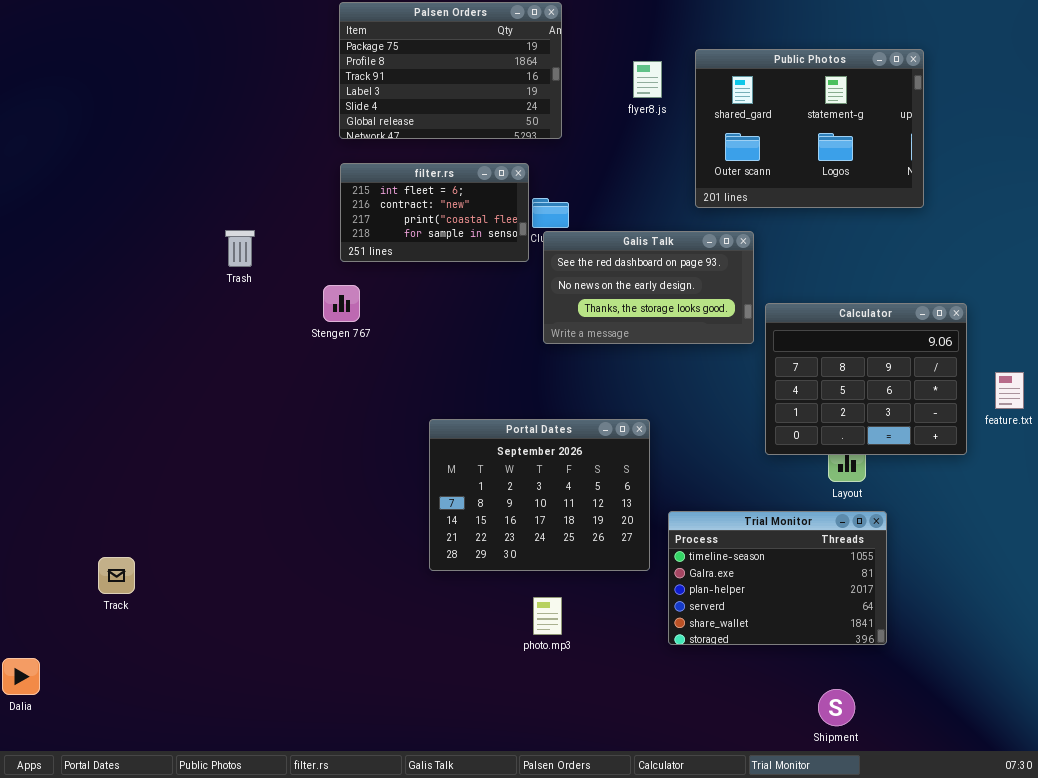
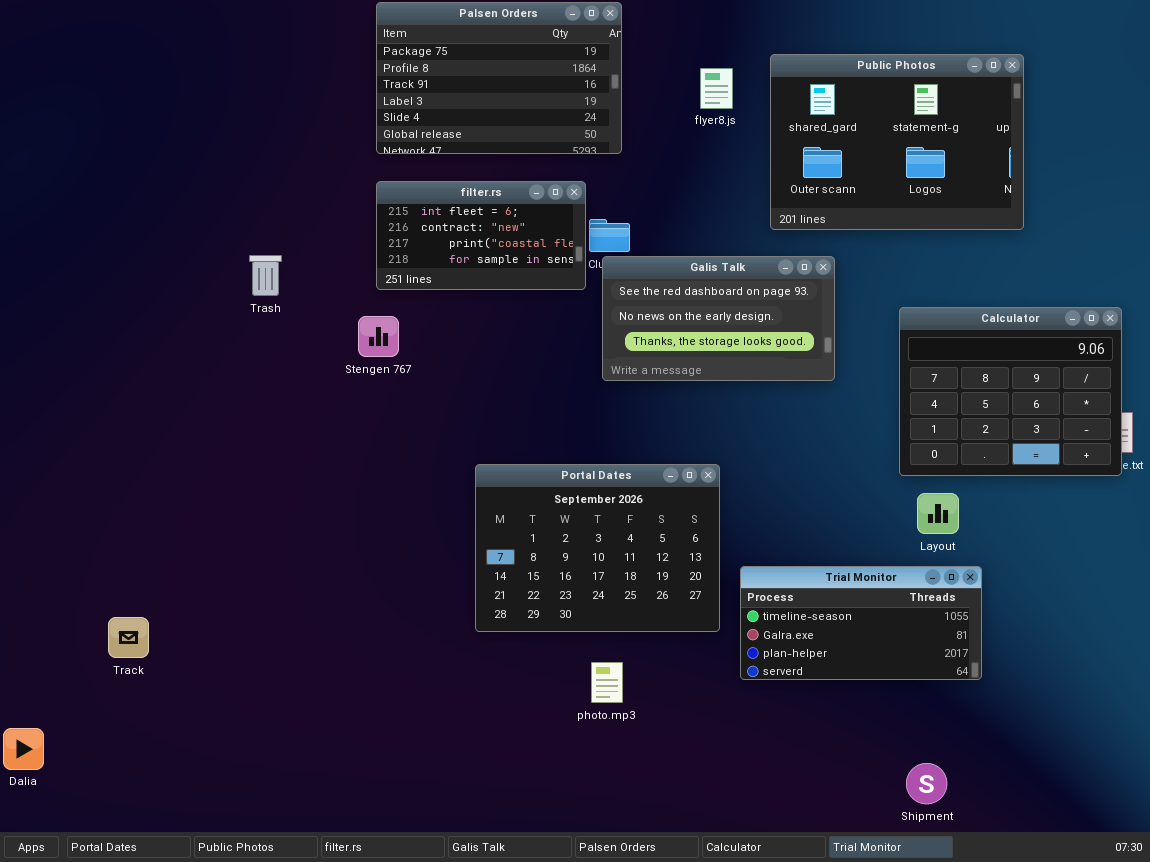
Calculator: [765,303,967,455] -> [899,307,1122,476], moved
Trial Monitor: [668,511,887,645] -> [740,566,982,680], resized

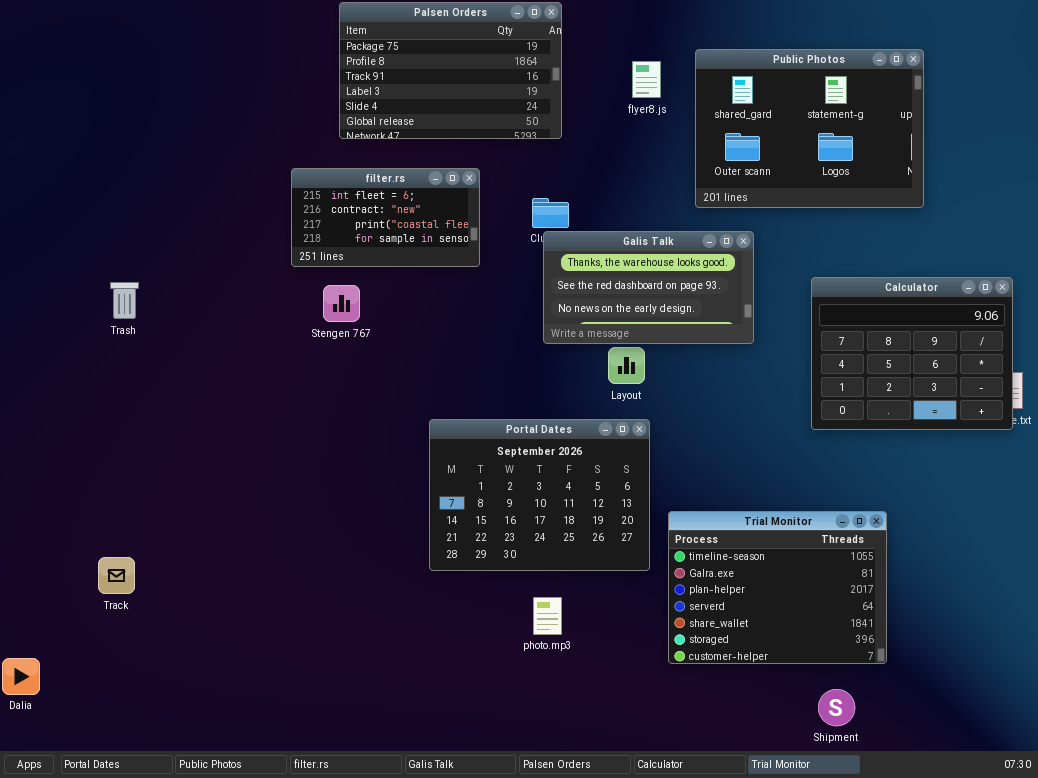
filter.rs: [376,181,586,290] -> [291,168,480,267], moved
Trash: [249,255,282,296] -> [110,282,139,319], moved
Galis Talk: [602,256,835,381] -> [543,231,754,344], scrolled up 1 row
Layout: [917,493,959,534] -> [608,347,645,384], moved
Trial Monitor: [740,566,982,680] -> [668,511,887,664], resized

